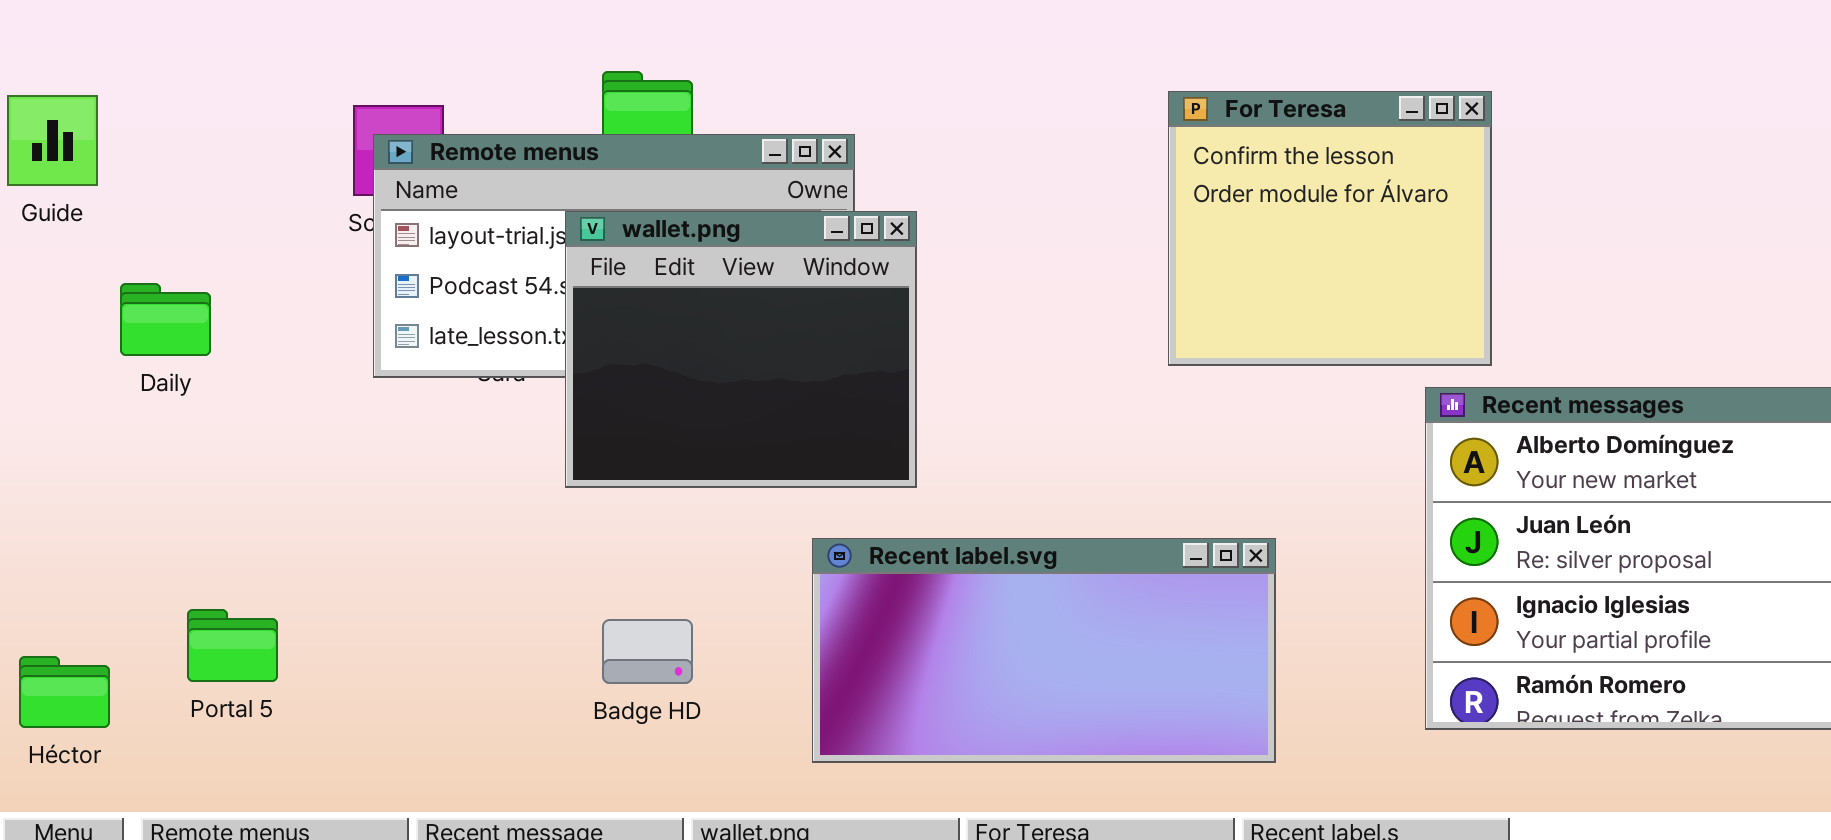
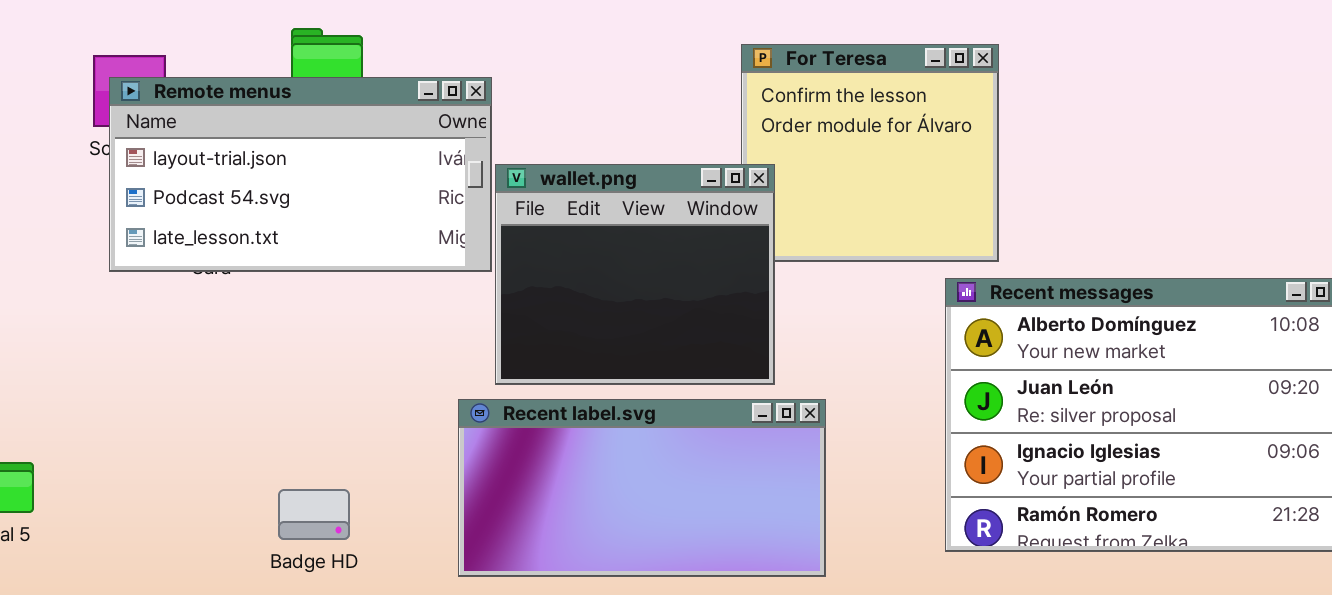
wallet.png: [565,211,917,488] -> [495,164,775,385], moved
Badge HD: [602,619,693,684] -> [278,489,350,540], moved

